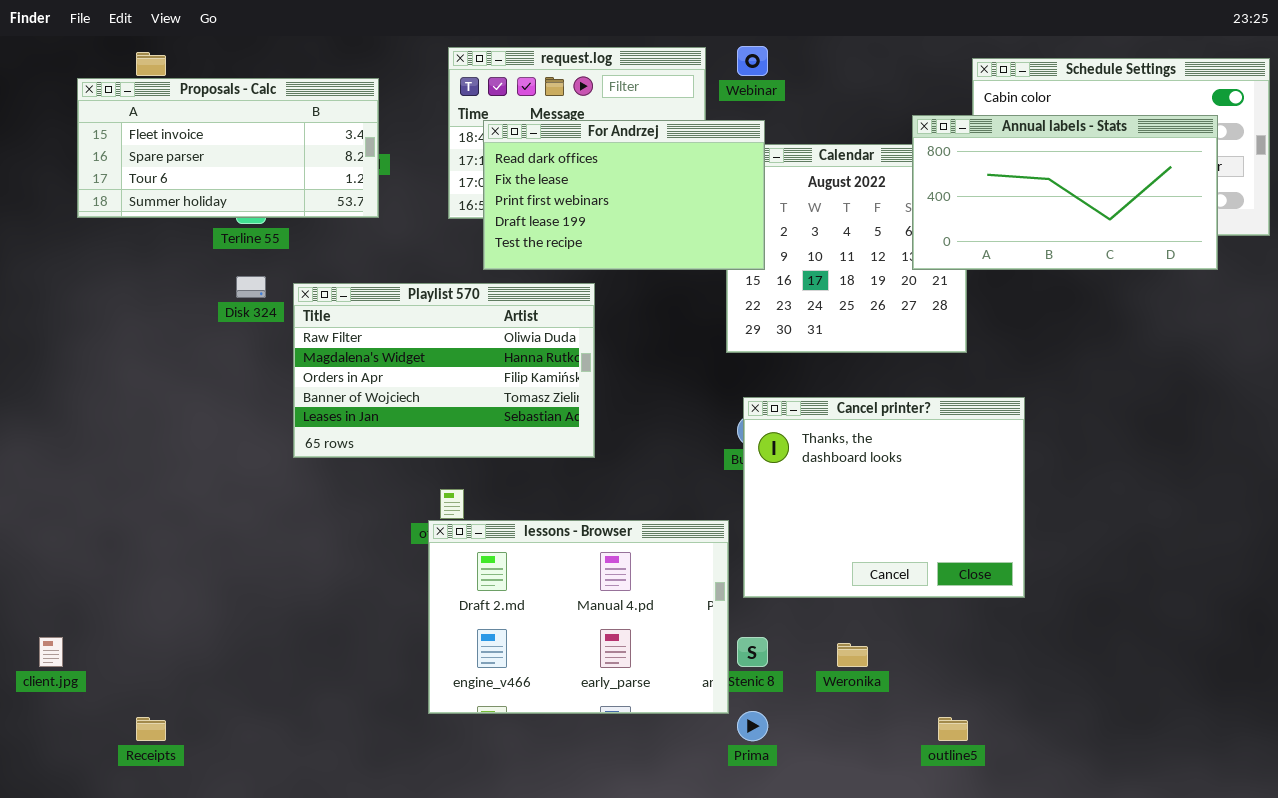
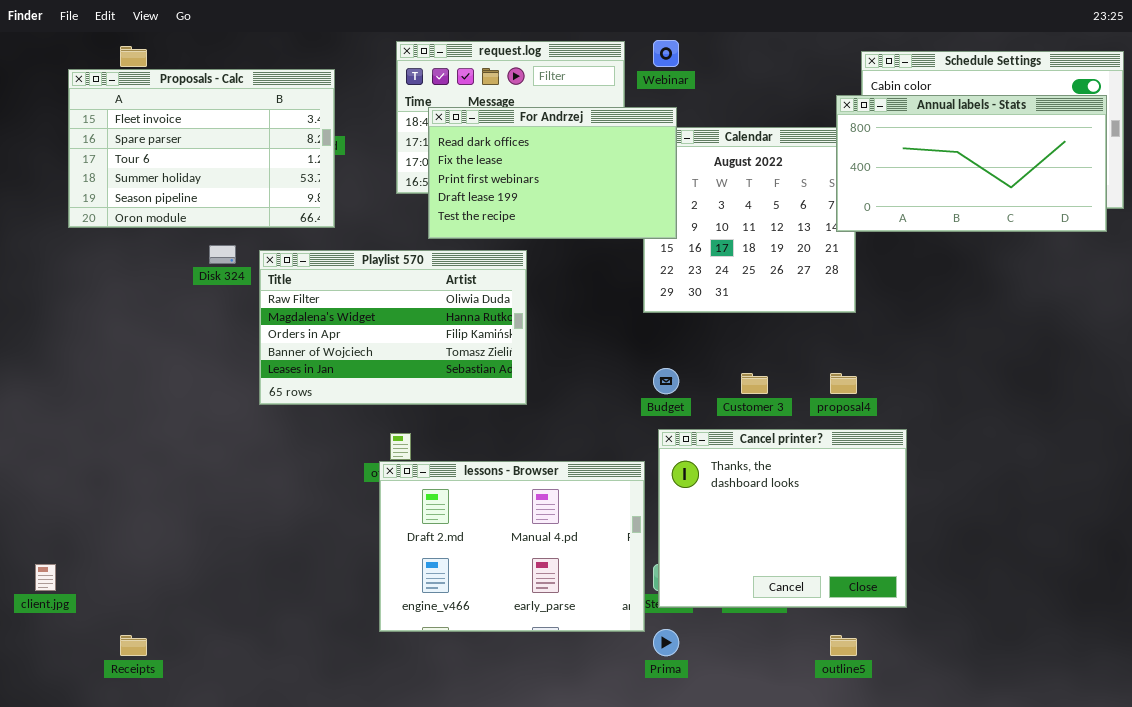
Proposals - Calc: [77,78,379,218] -> [68,69,335,228], resized
Annual labels - Stats: [912,115,1218,270] -> [836,95,1107,232], moved
Cancel printer?: [743,397,1025,598] -> [658,429,907,608], moved

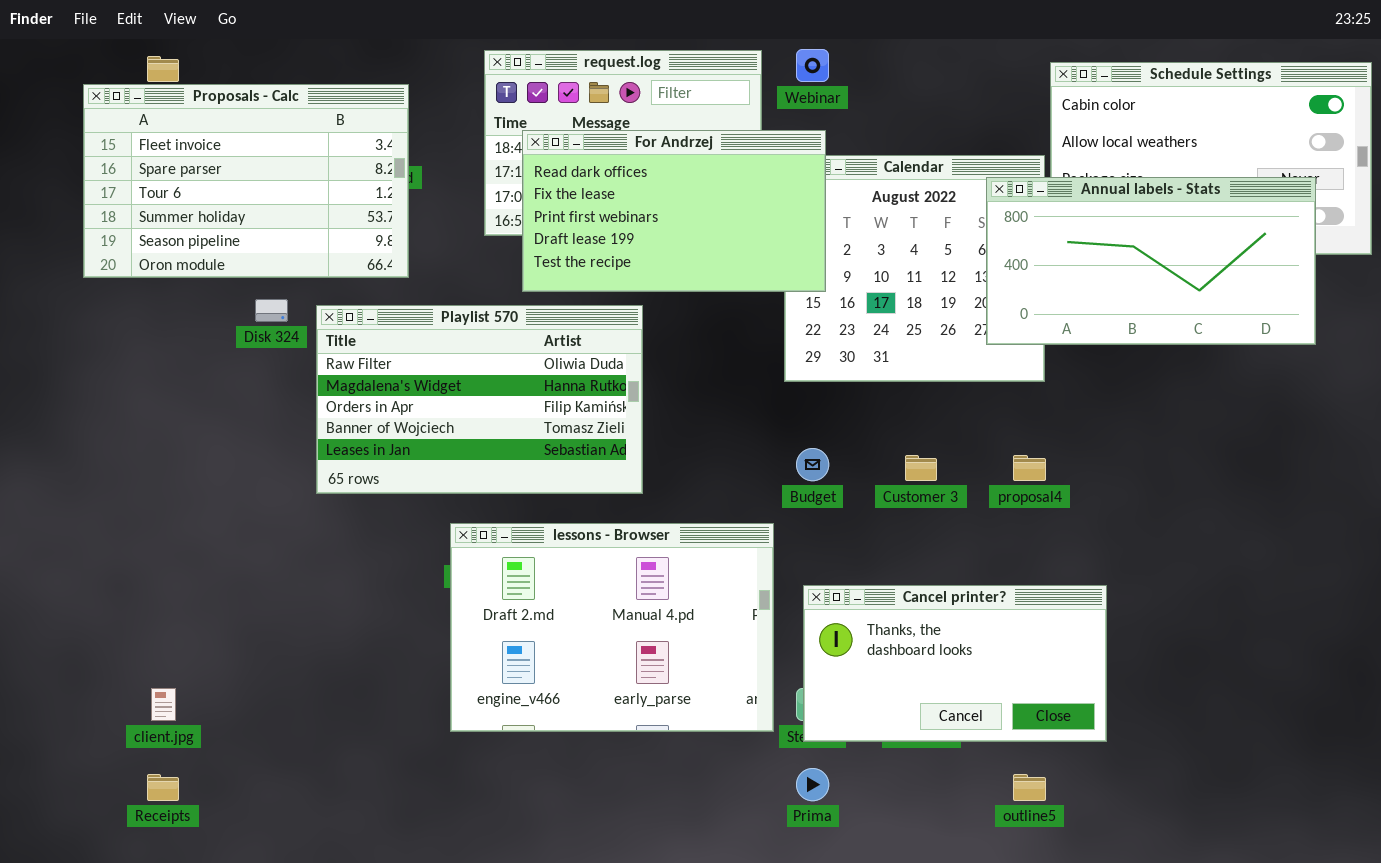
Annual labels - Stats: [836,95,1107,232] -> [986,177,1316,345], moved
Cancel printer?: [658,429,907,608] -> [803,585,1107,742], resized
lessons - Browser: [379,461,645,632] -> [450,523,774,732], moved
client.jpg: [35,564,56,591] -> [151,688,176,721], moved

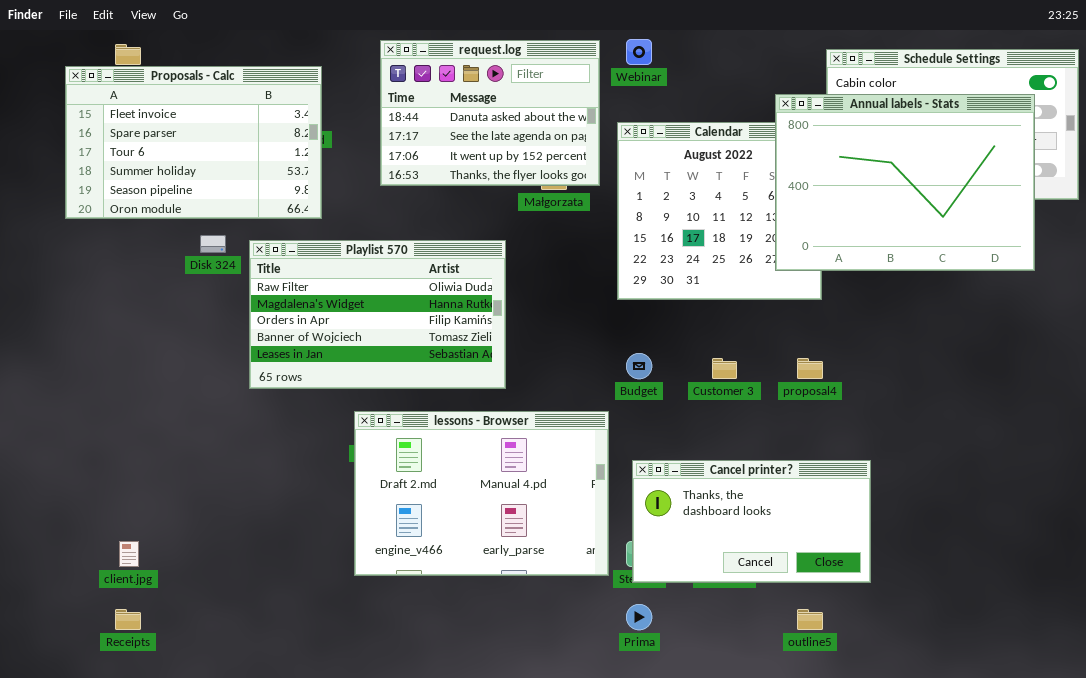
For Andrzej: [522,130,826,292] -> none, closed
Annual labels - Stats: [986,177,1316,345] -> [775,94,1035,271], resized

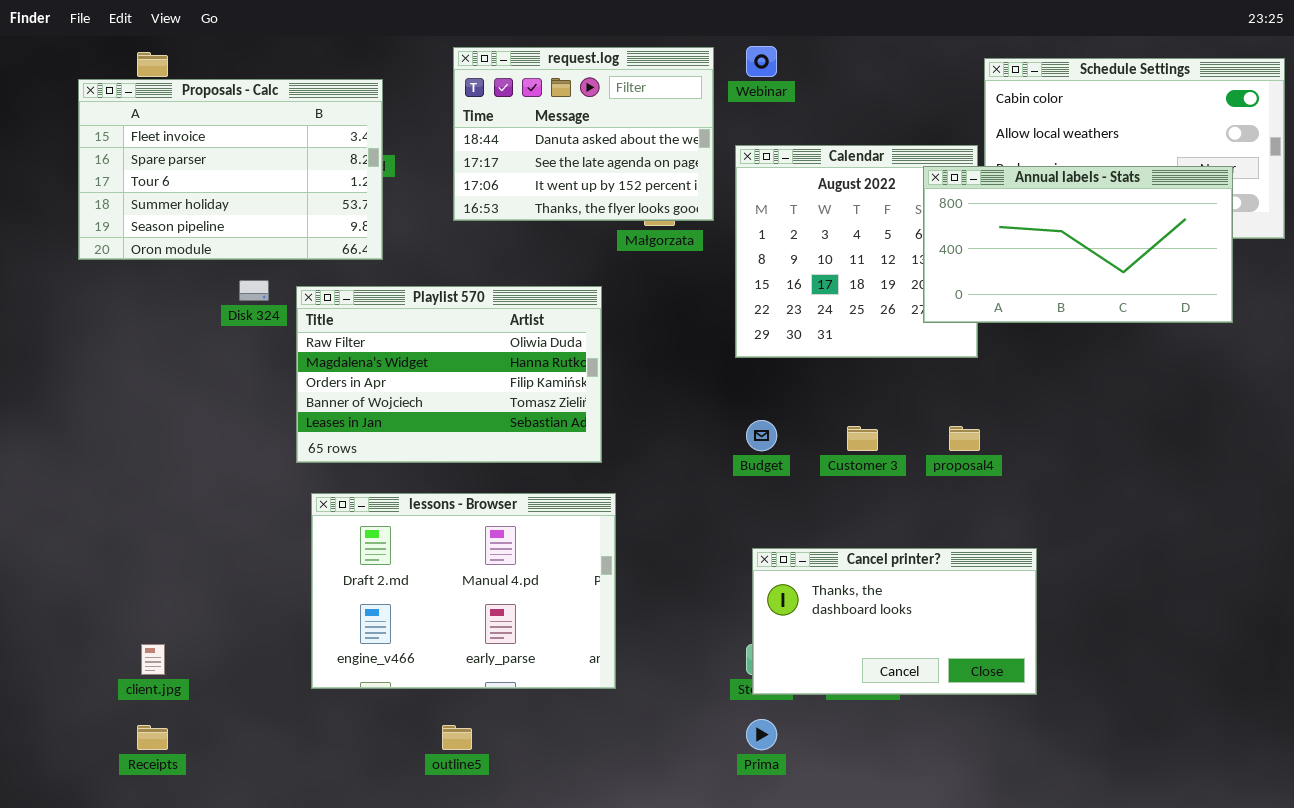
Annual labels - Stats: [775,94,1035,271] -> [923,166,1233,323], resized
lessons - Browser: [354,411,609,576] -> [311,493,616,689], moved
outline5: [797,609,823,630] -> [442,725,472,750], moved

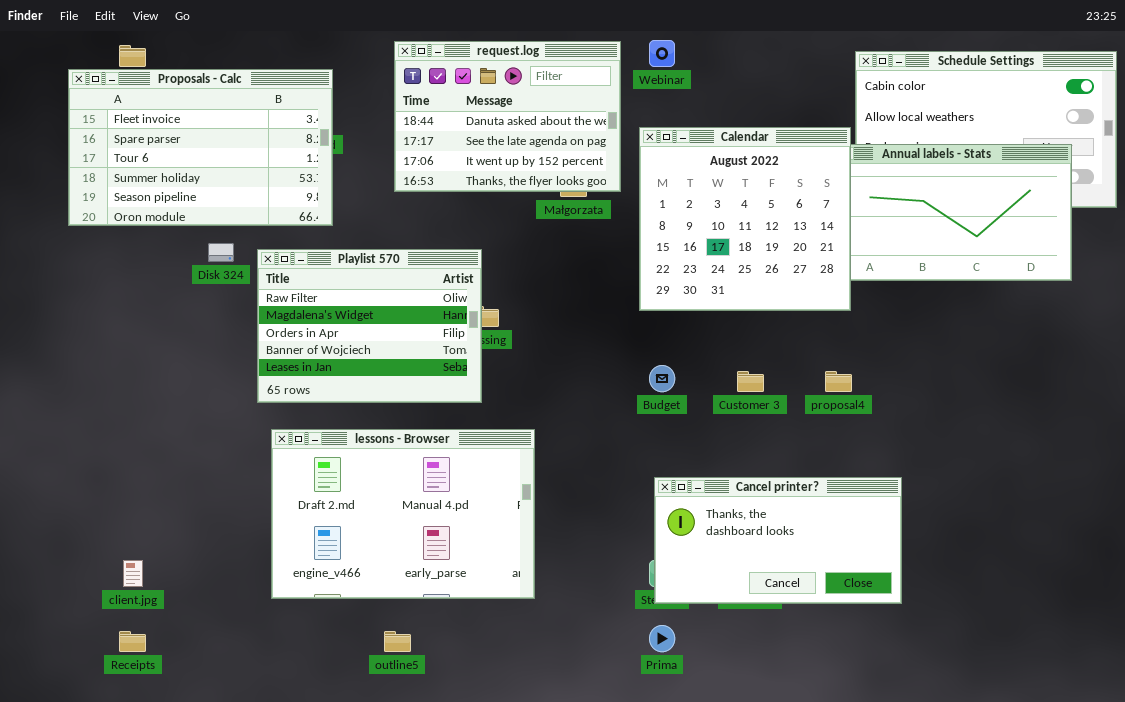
Calendar: [735,145,978,358] -> [639,127,851,311], raised
Playlist 570: [296,286,602,463] -> [257,249,482,403], resized

